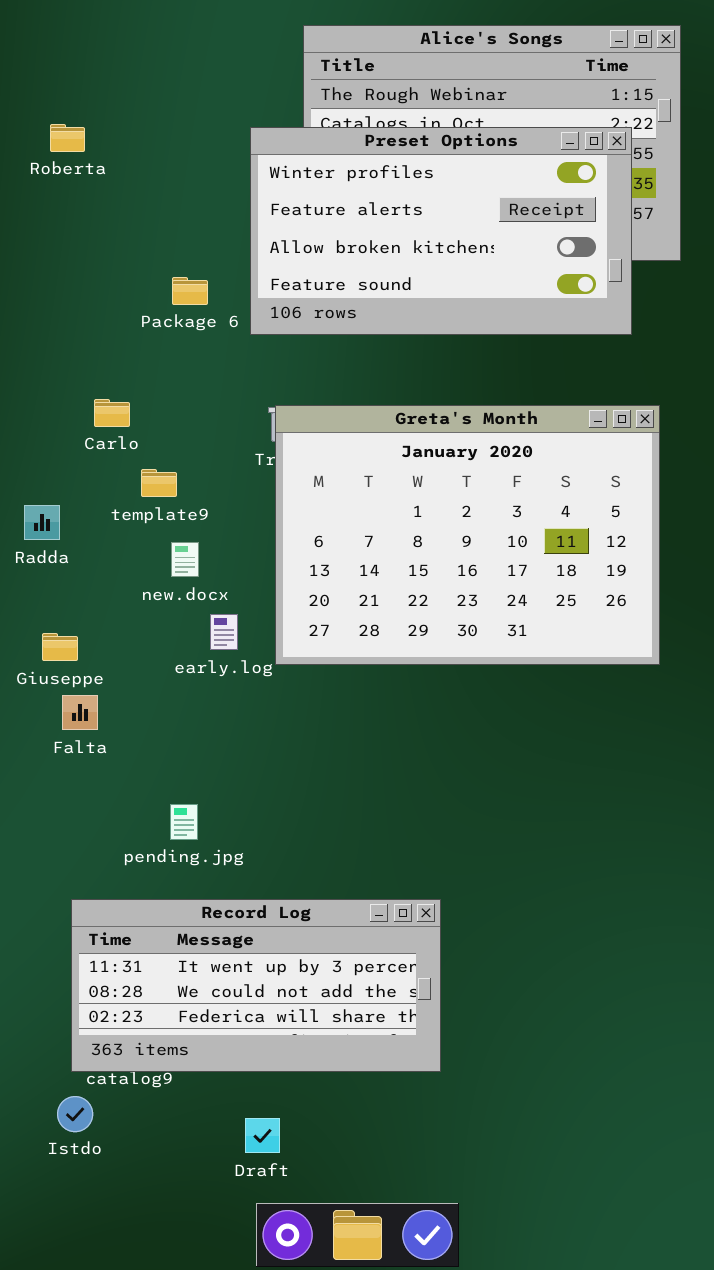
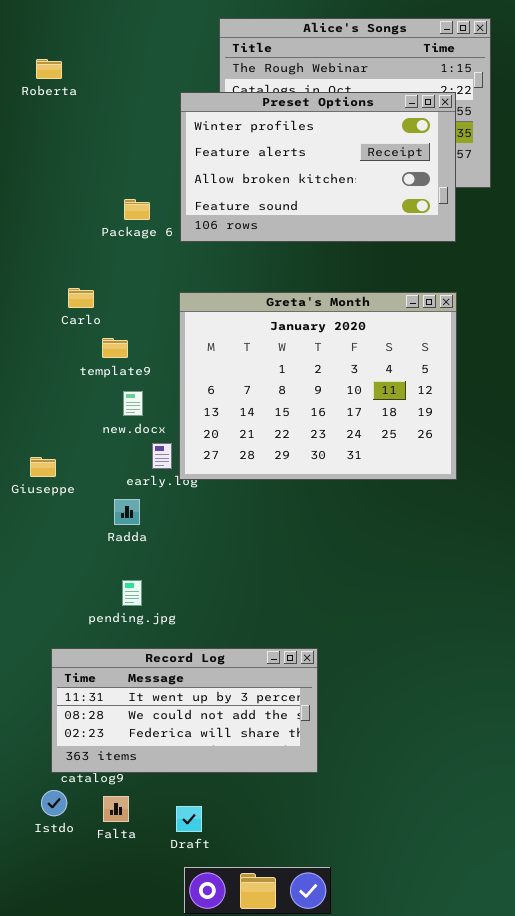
Roberta: [50,124,85,152] -> [36,59,62,79], moved
Greta's Month: [275,405,660,665] -> [179,292,457,480], moved
Radda: [24,505,60,540] -> [114,499,140,525], moved
Falta: [62,695,98,730] -> [103,796,129,822], moved

